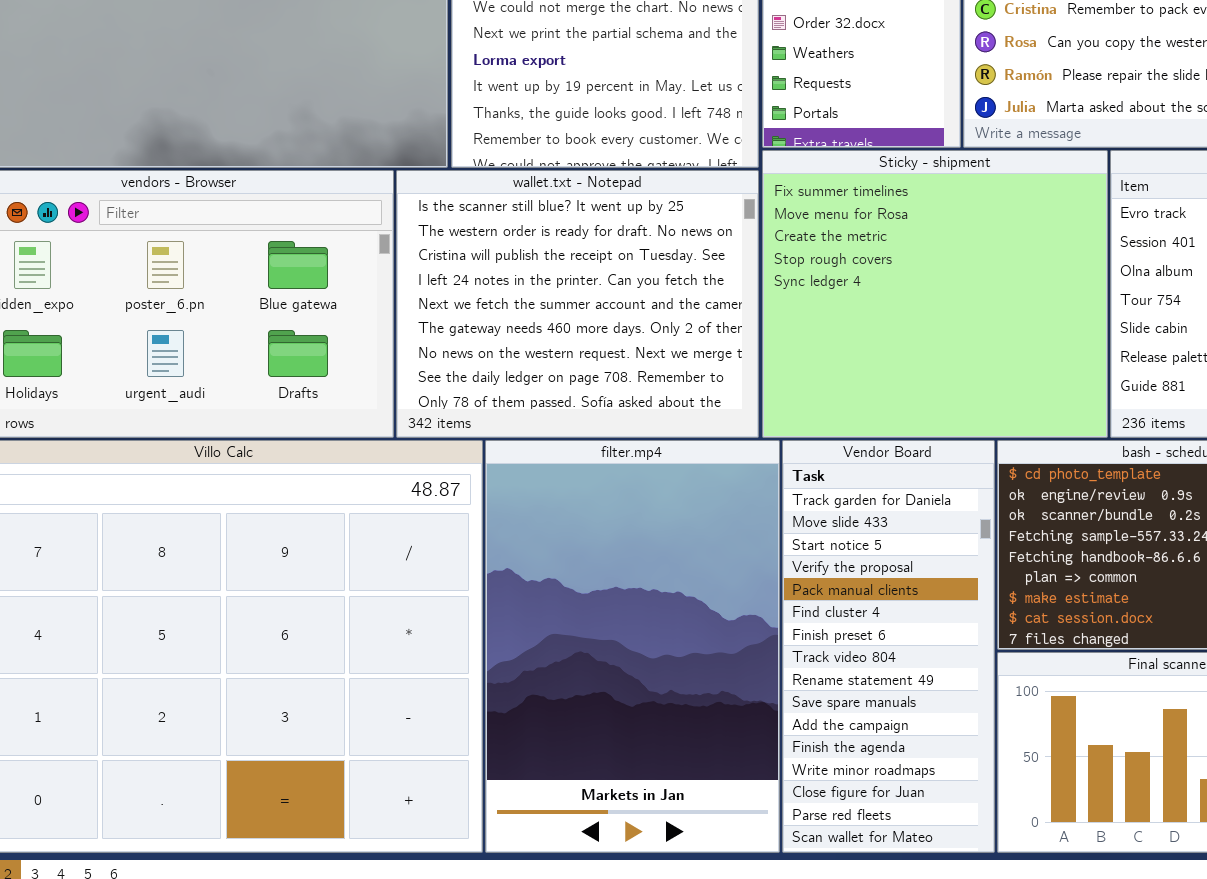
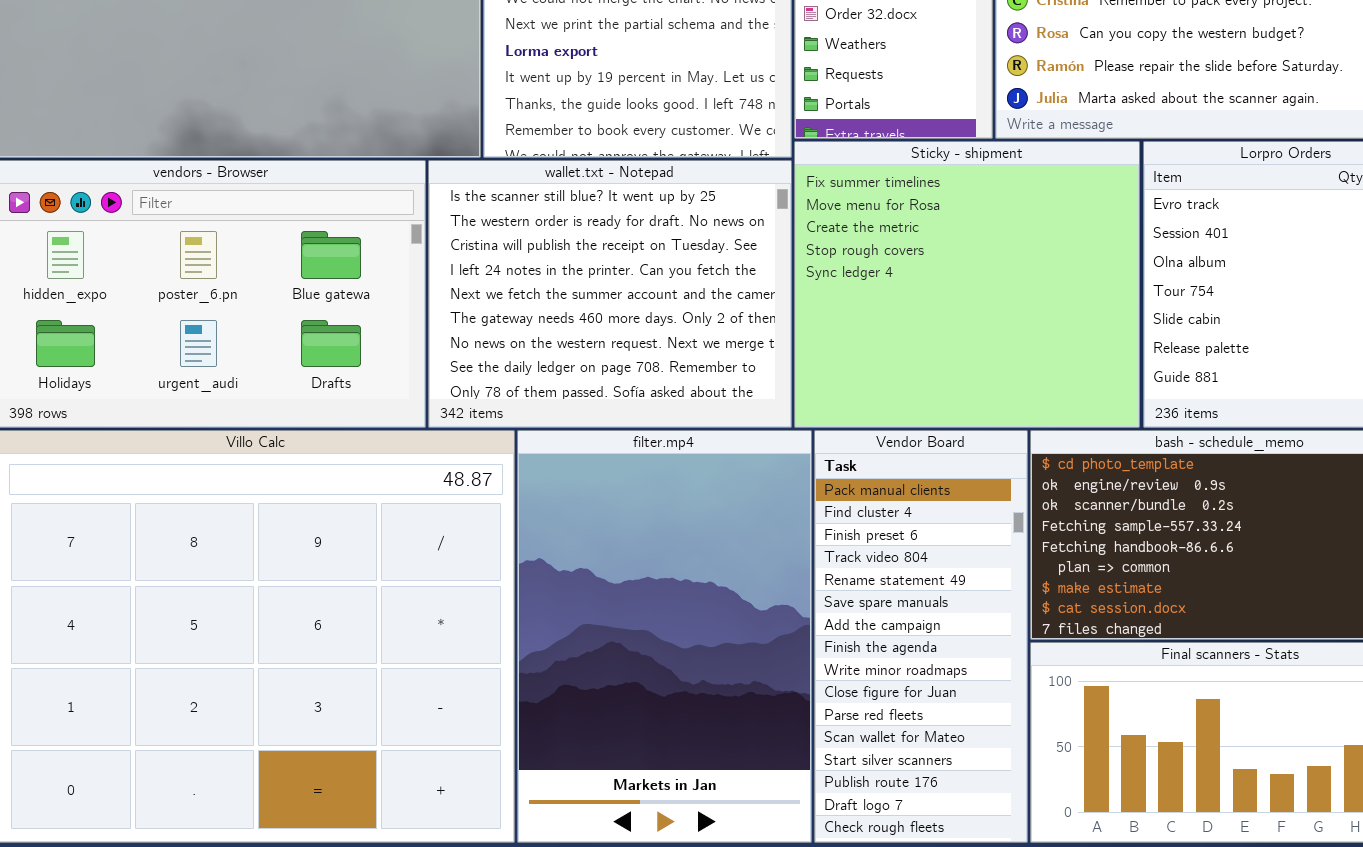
Vendor Board: [782,440,995,853] -> [814,430,1028,843], scrolled down 4 rows

